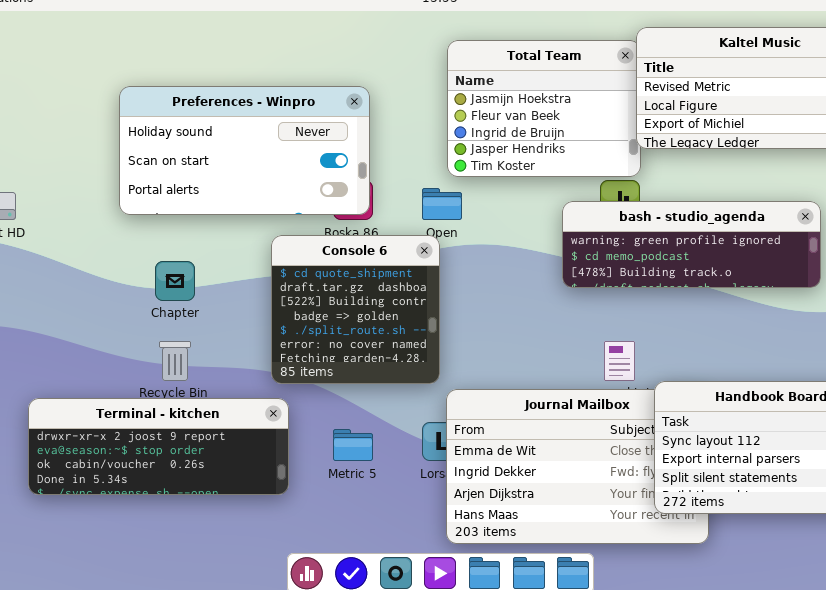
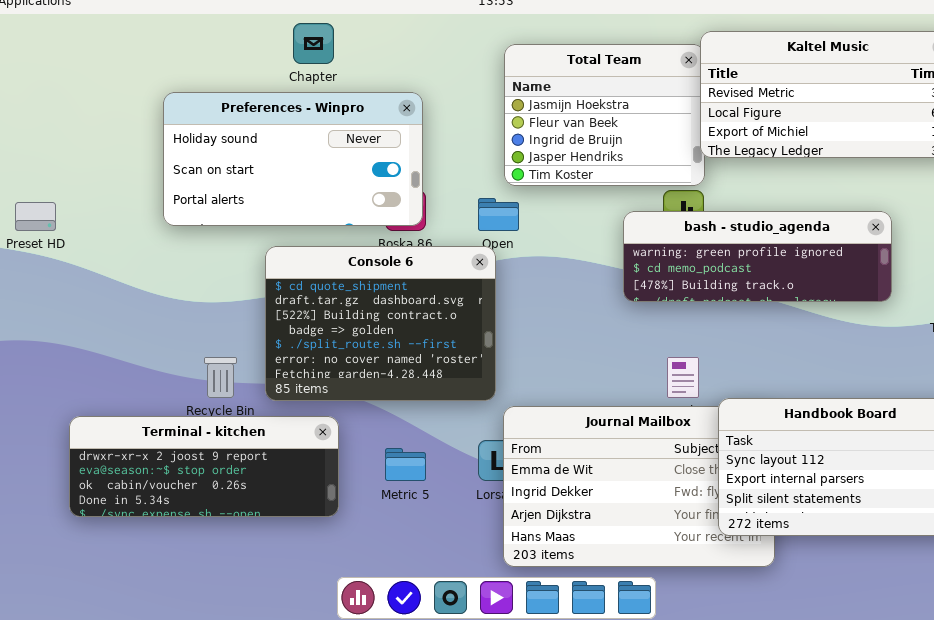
Console 6: [271,235,440,384] -> [265,246,496,401], resized
Chapter: [155,261,195,301] -> [293,23,334,64], moved

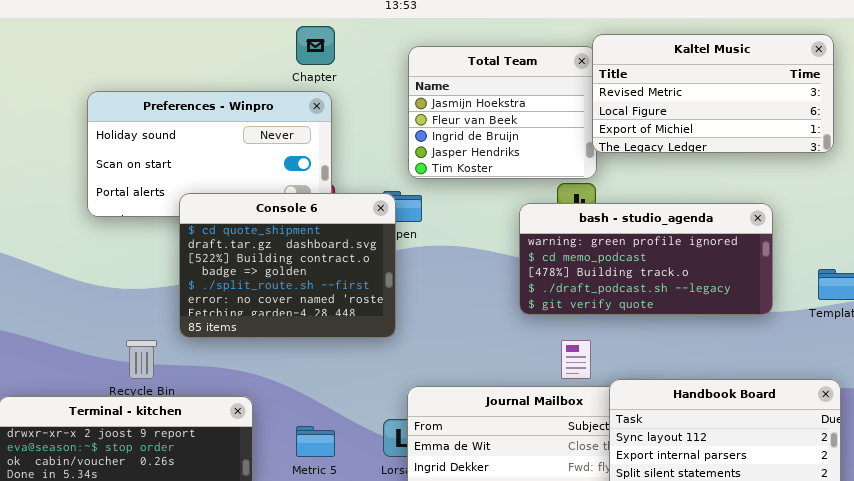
Chapter: [293,23,334,64] -> [296,26,335,65], moved
bash - studio_agenda: [623,211,892,302] -> [519,203,773,315], resized
Console 6: [265,246,496,401] -> [179,193,396,338], moved

